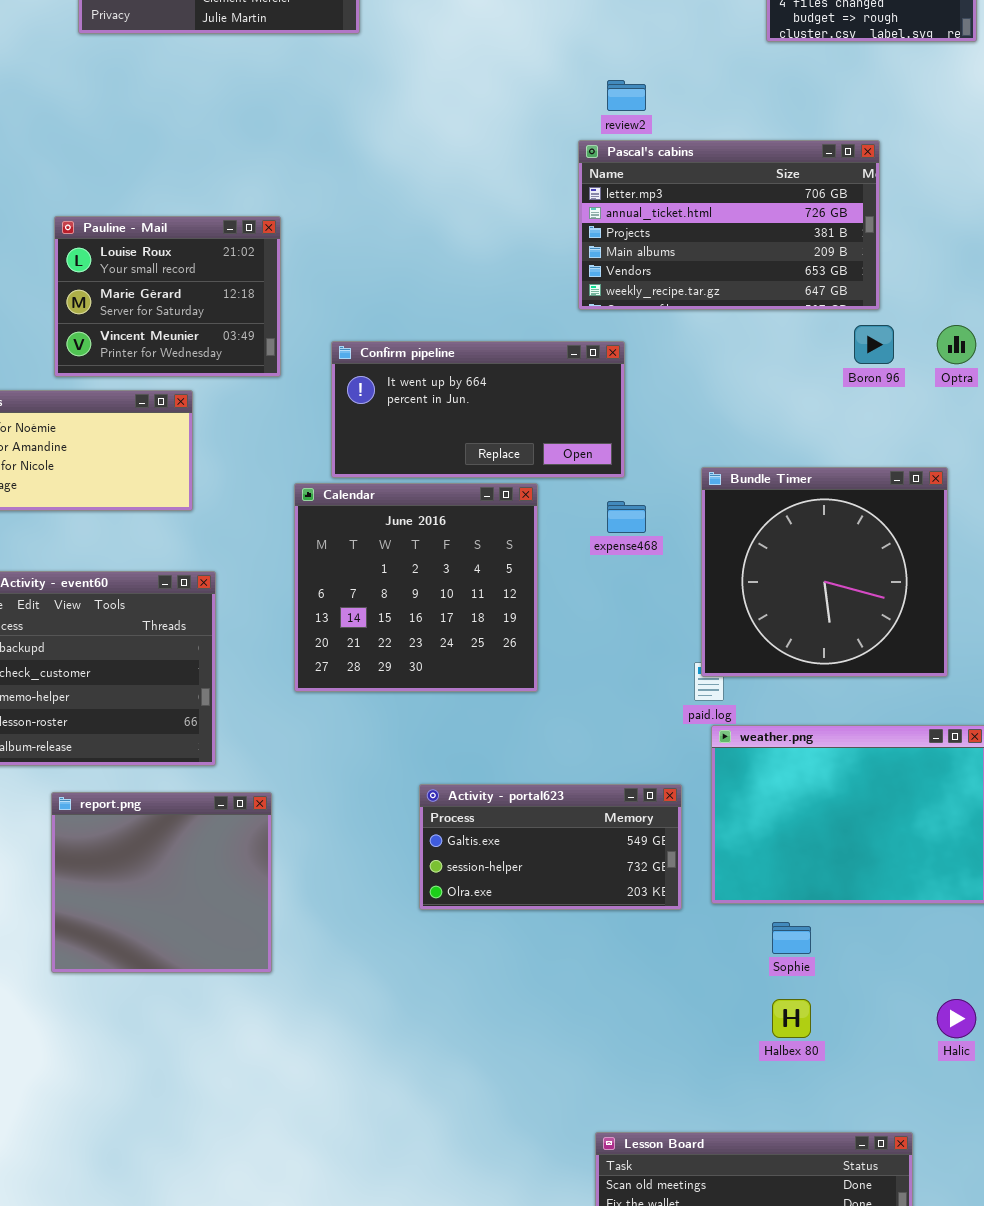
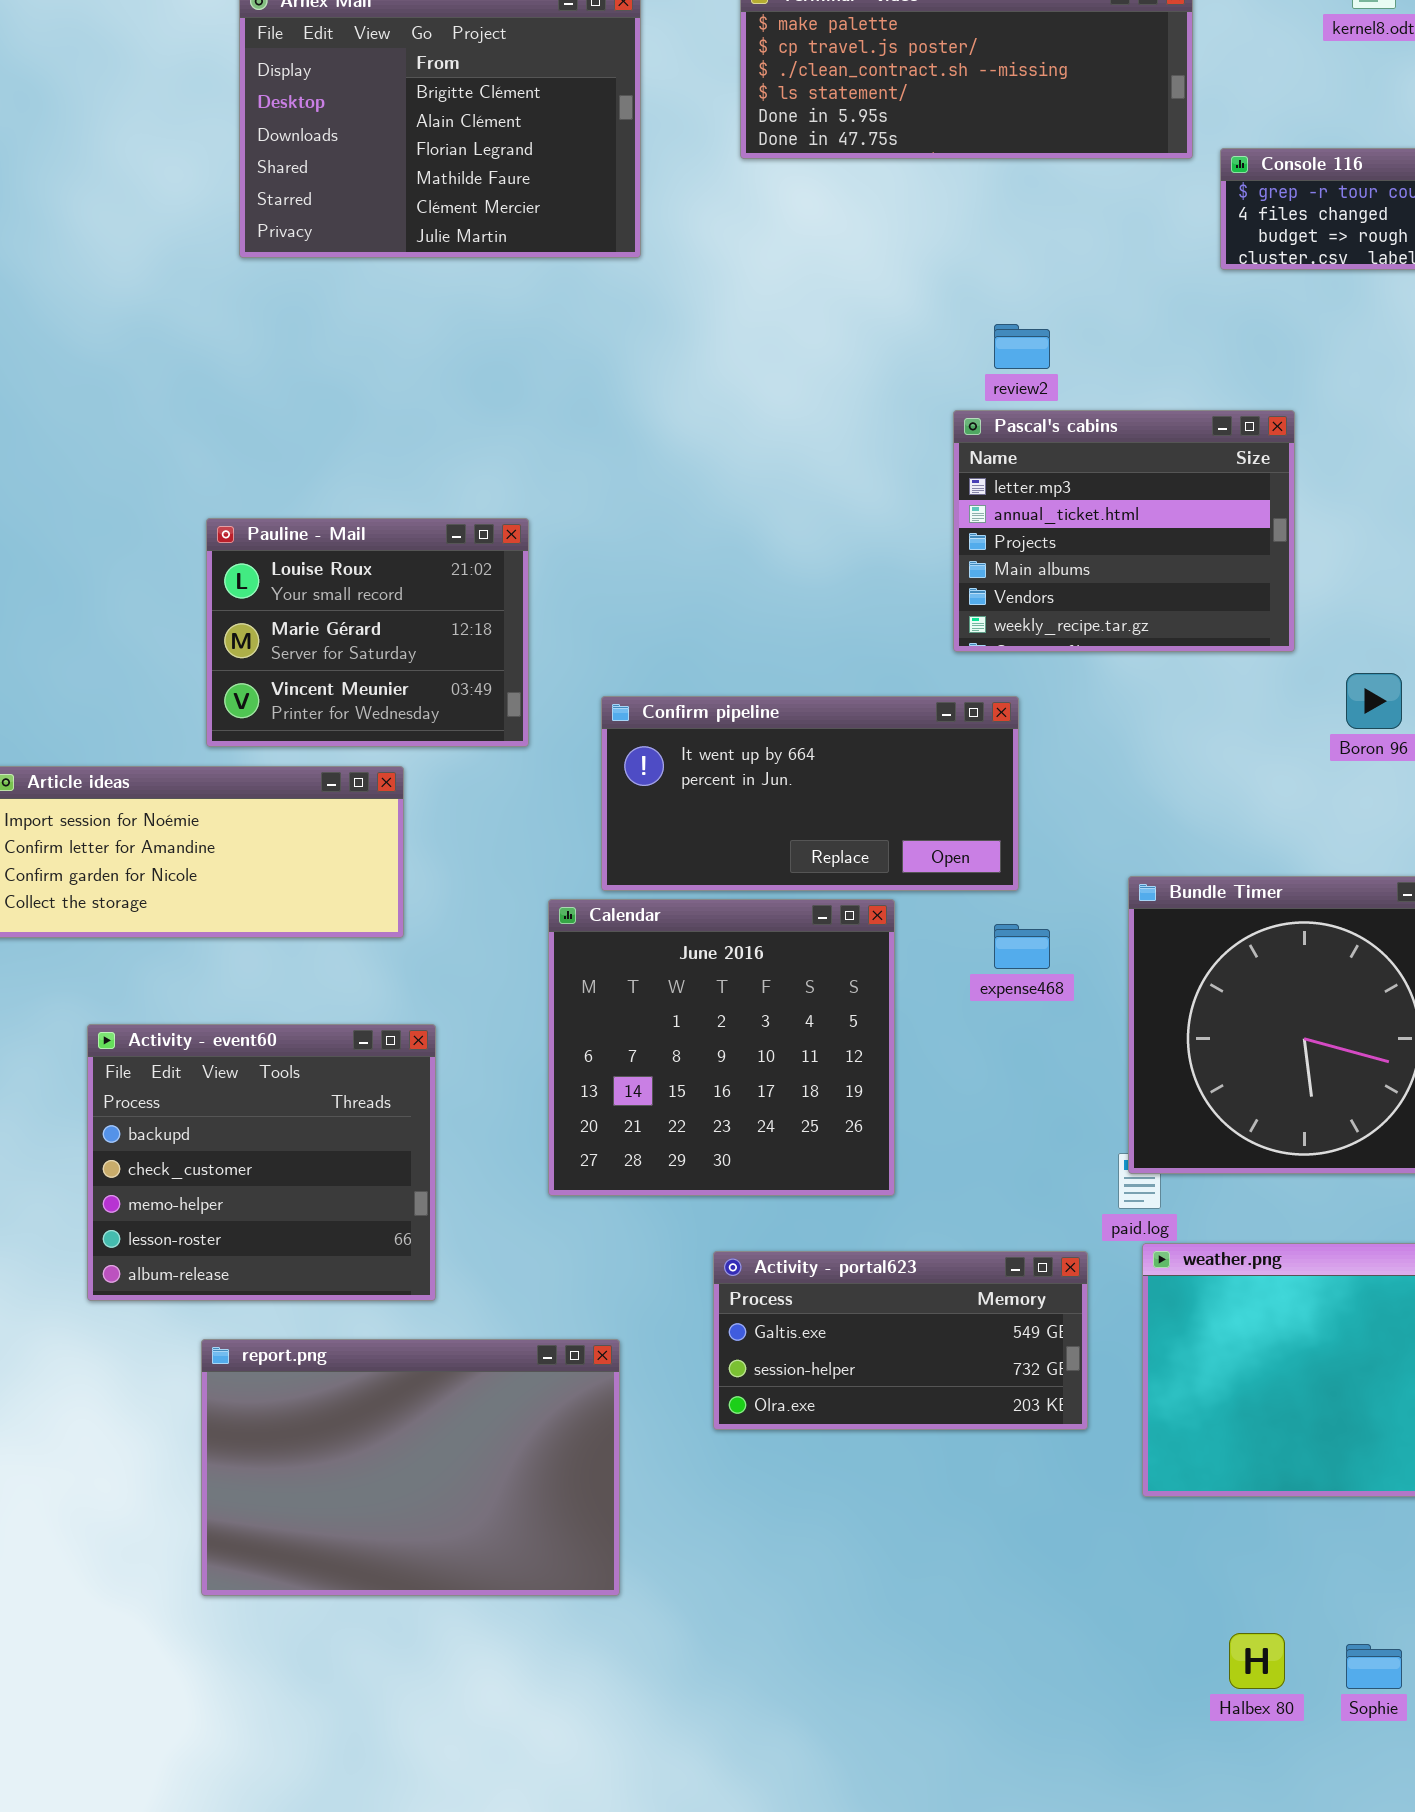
Pascal's cabins: [578,140,880,310] -> [953,410,1295,652], resized
Activity - portal623: [419,784,682,910] -> [713,1251,1088,1430], moved
report.png: [51,792,272,973] -> [201,1339,620,1596], resized
Sophie: [772,922,811,954] -> [1346,1644,1402,1689], moved

